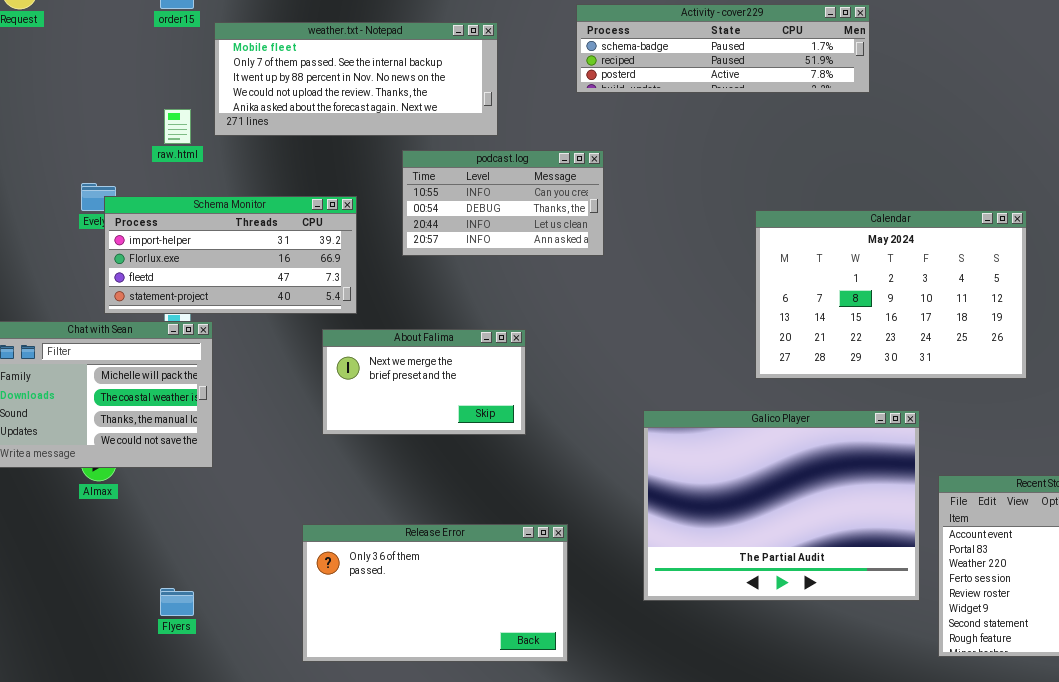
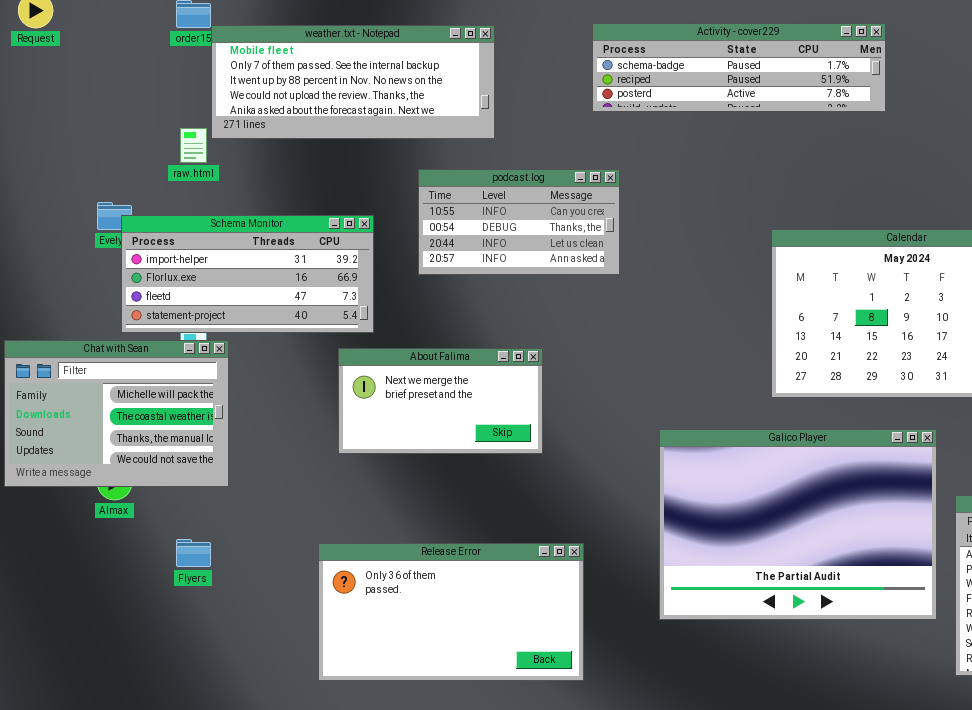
weather.txt - Notepad: [214,22,498,136] -> [211,25,495,139], moved
Flyers: [160,588,194,616] -> [176,539,211,567], moved

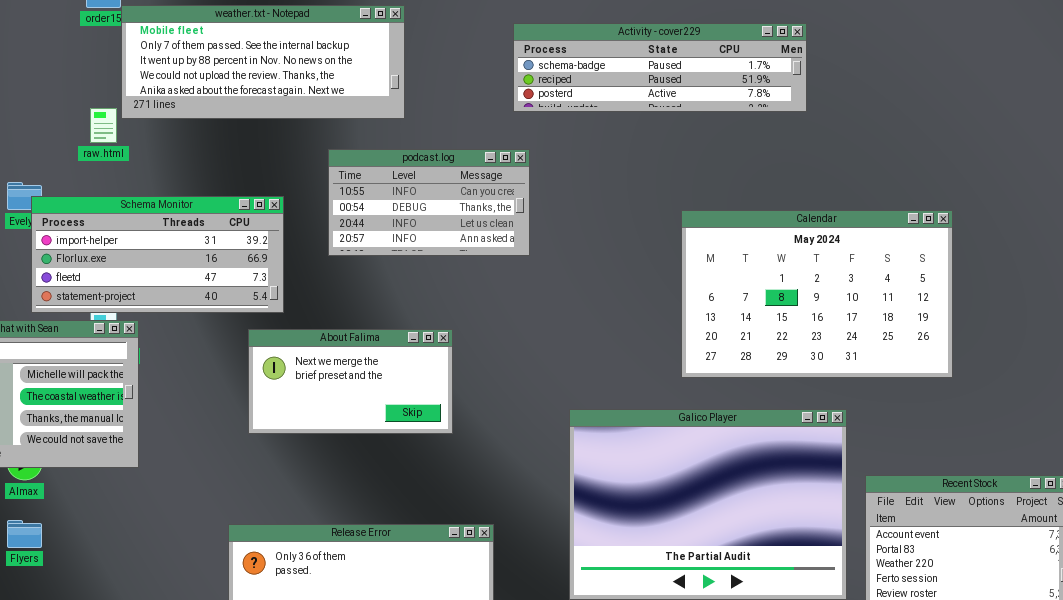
Activity - cover229: [592,23,886,112] -> [513,23,807,112], moved
Flyers: [176,539,211,567] -> [7,520,42,548], moved

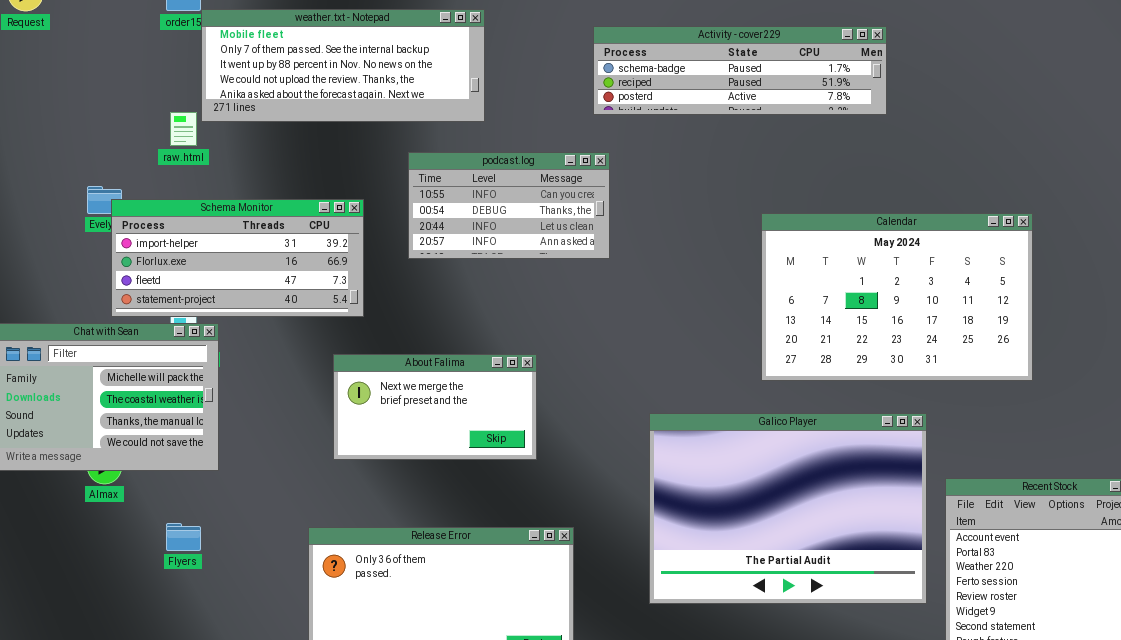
About Falima: [248,329,453,434] -> [333,354,537,460], moved
Flyers: [7,520,42,548] -> [166,523,201,551], moved

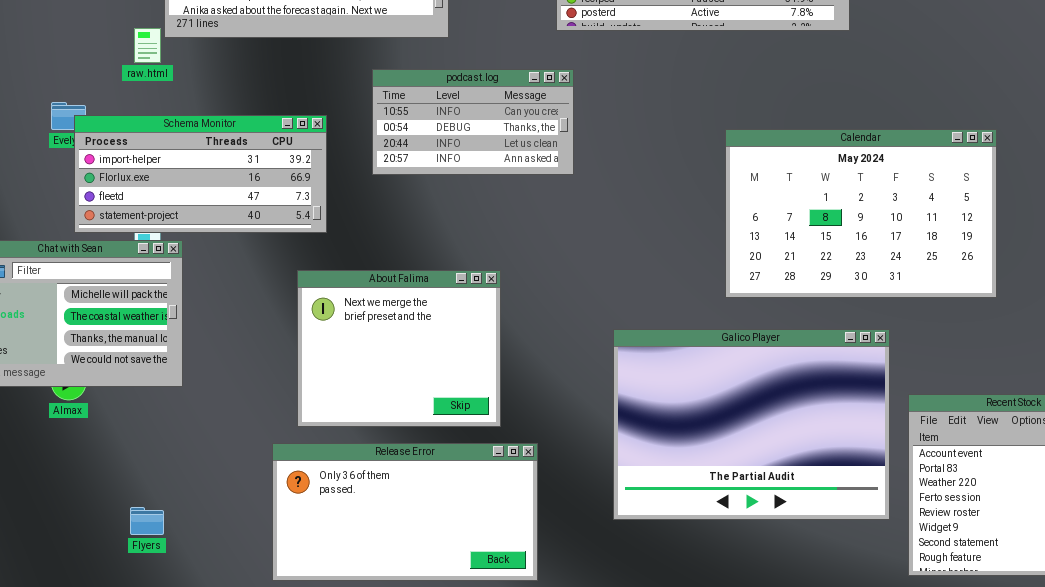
About Falima: [333,354,537,460] -> [297,270,501,427], resized
Flyers: [166,523,201,551] -> [130,507,164,535], moved

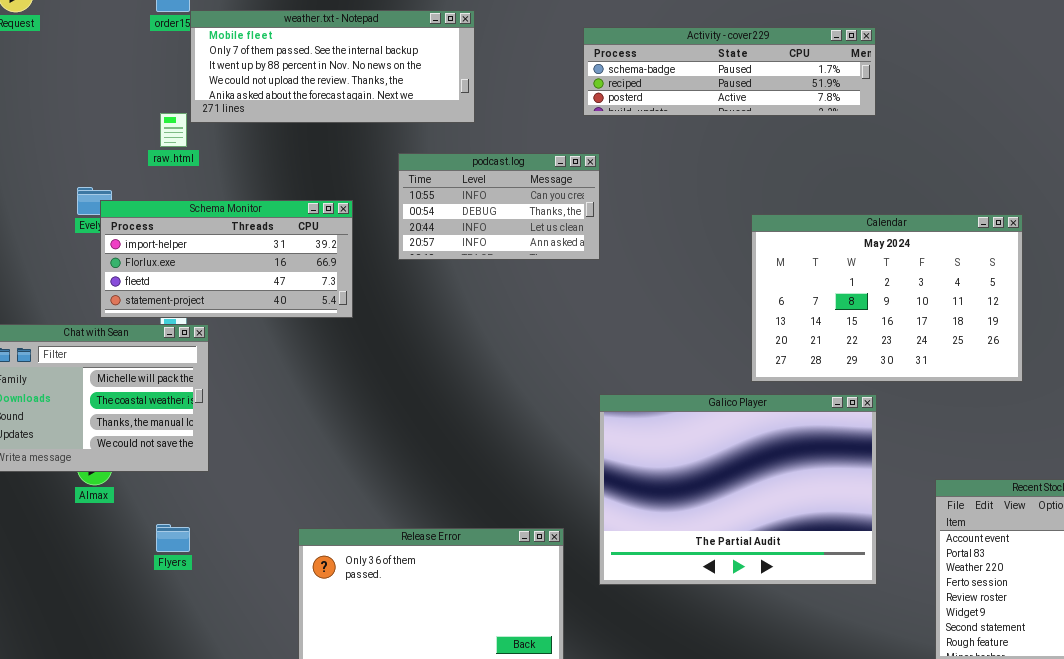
About Falima: [297,270,501,427] -> none, closed
Galico Player: [613,329,890,520] -> [599,394,877,585], moved
Flyers: [130,507,164,535] -> [156,524,190,552], moved

